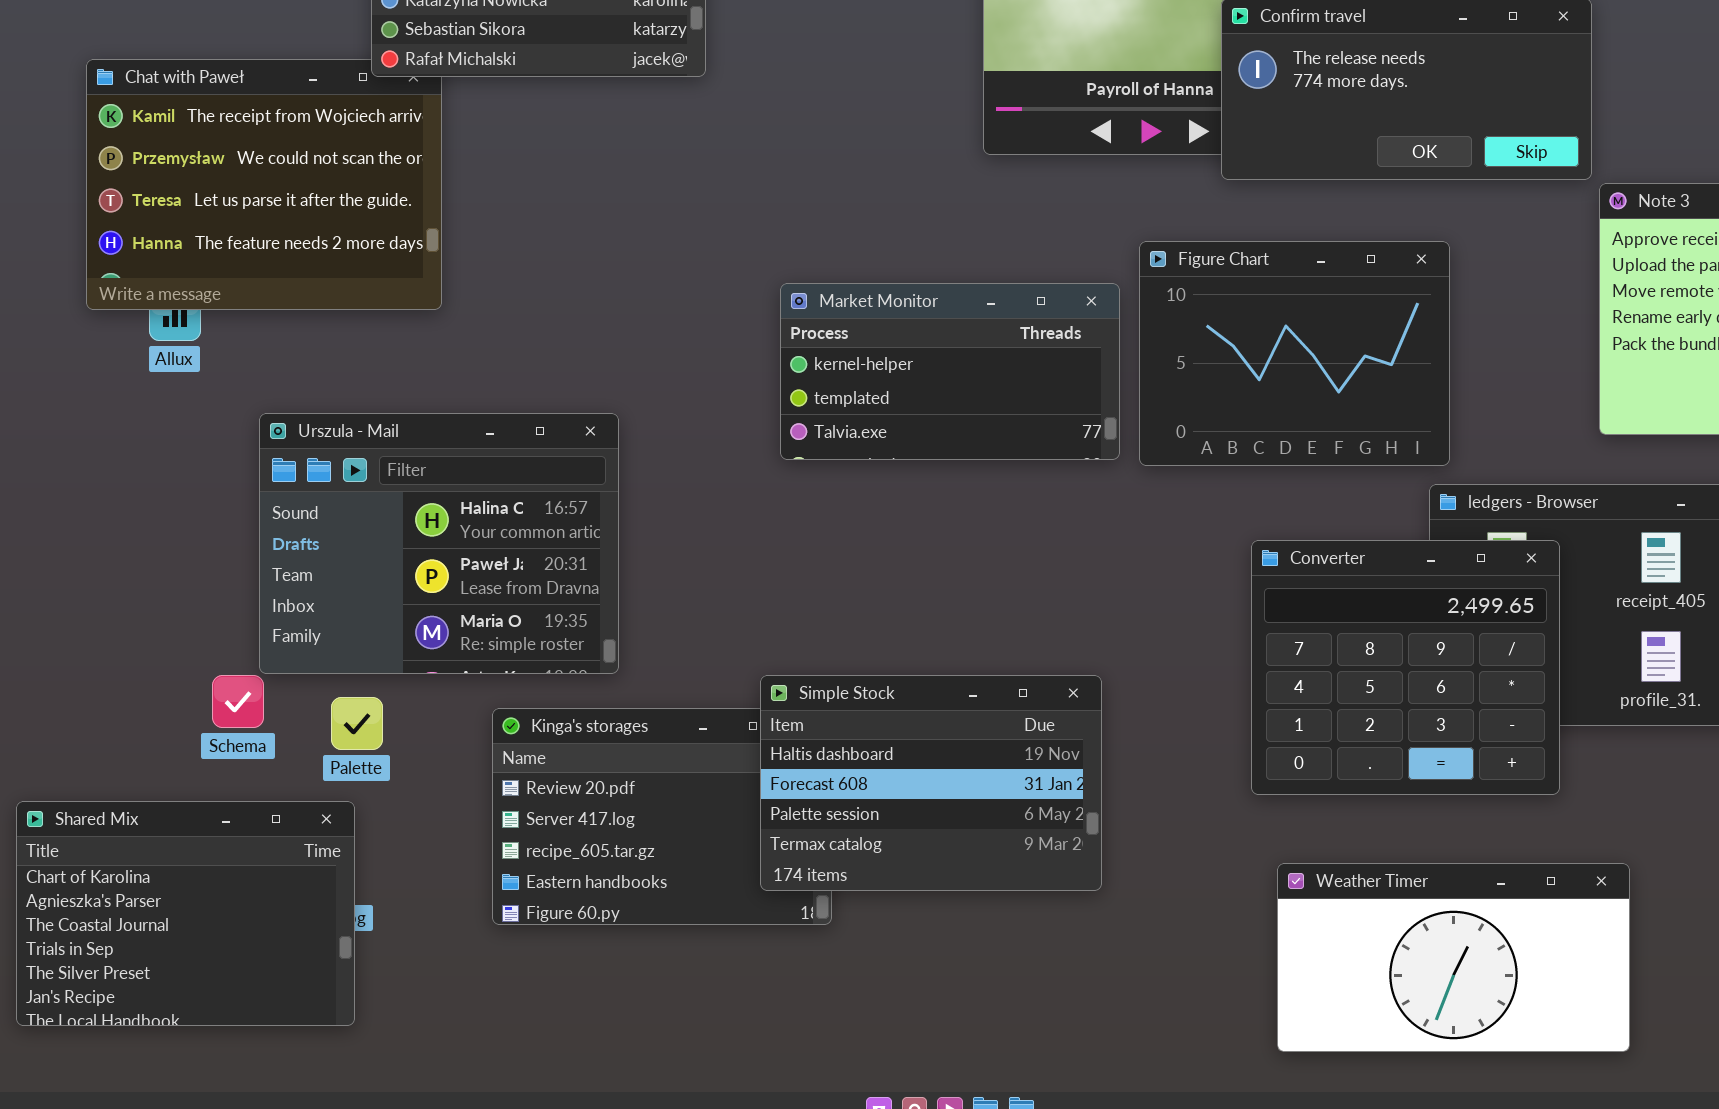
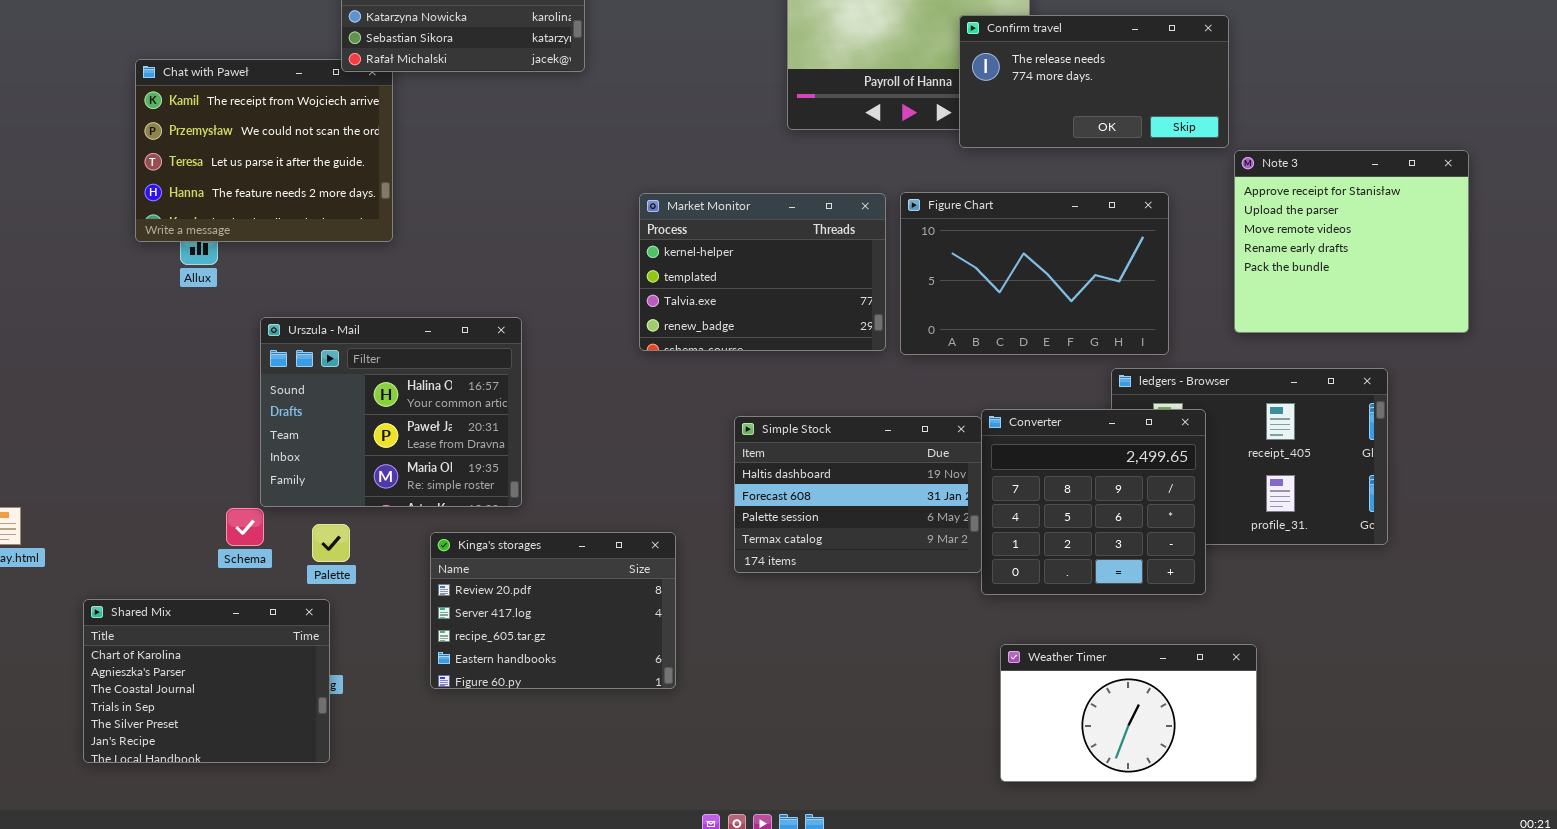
Figure Chart: [1139,241,1450,466] -> [900,192,1169,355], resized
Market Monitor: [780,283,1120,460] -> [639,193,886,351], resized
Simple Stock: [760,675,1102,891] -> [734,416,982,573], moved

